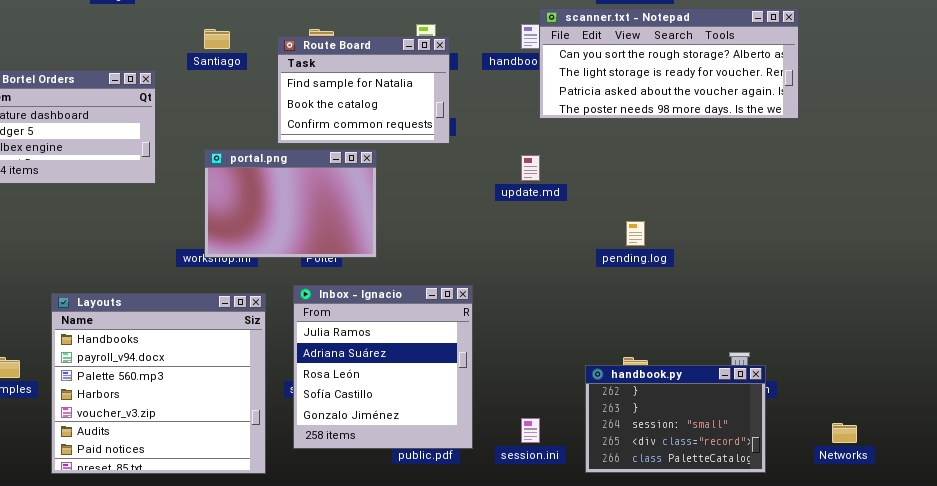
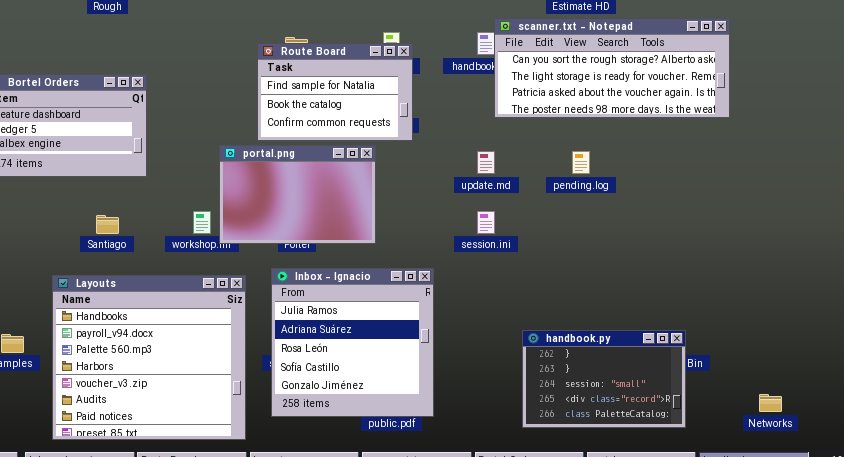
Santiago: [204,29,230,49] -> [96,215,119,234], moved
portal.png: [204,149,377,258] -> [219,145,376,244], moved
pending.log: [626,221,645,246] -> [572,151,590,174], moved
handbook.py: [585,365,766,473] -> [522,330,686,428], moved
session.ini: [521,418,540,443] -> [477,211,495,234], moved

